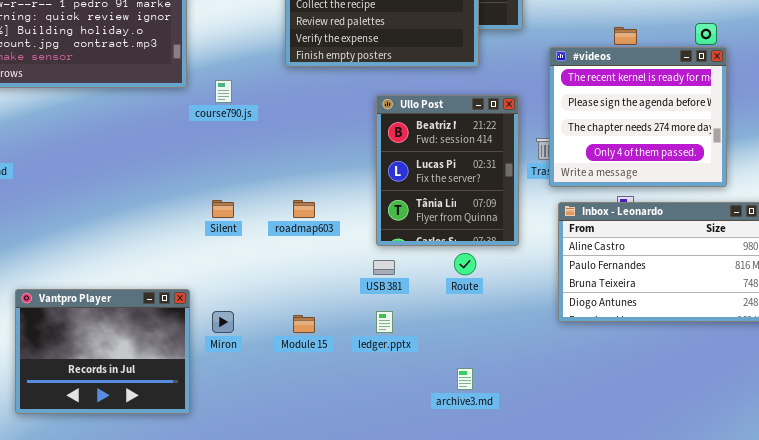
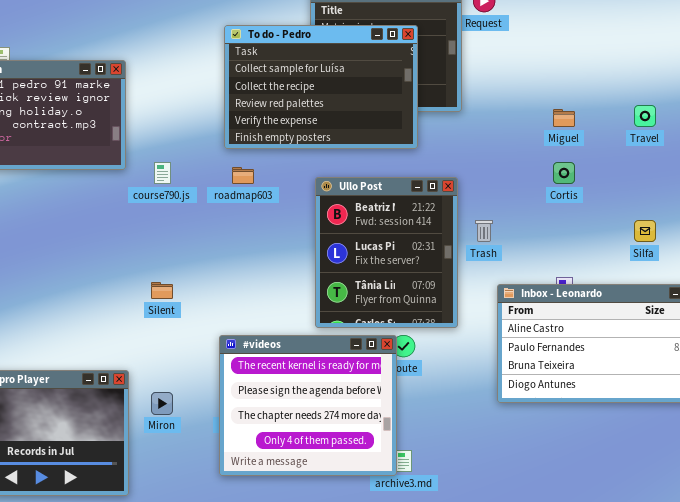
#videos: [549,47,727,187] -> [219,335,397,476], moved
roadmap603: [293,200,315,218] -> [232,167,254,184], moved

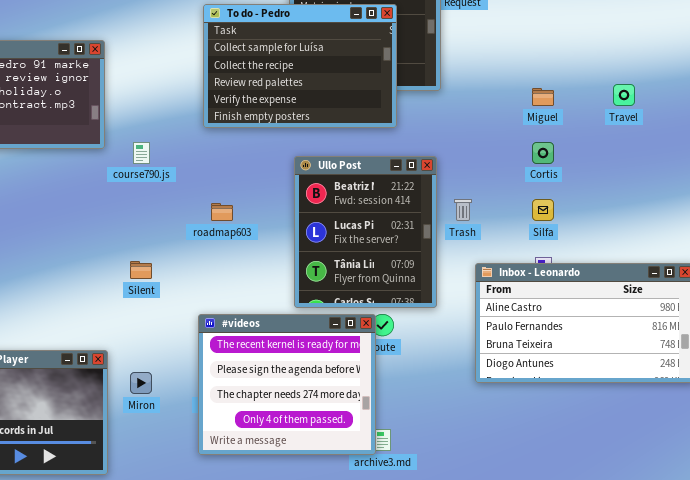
roadmap603: [232,167,254,184] -> [211,203,233,221], moved
Silfa: [634,220,656,242] -> [532,199,554,221], moved

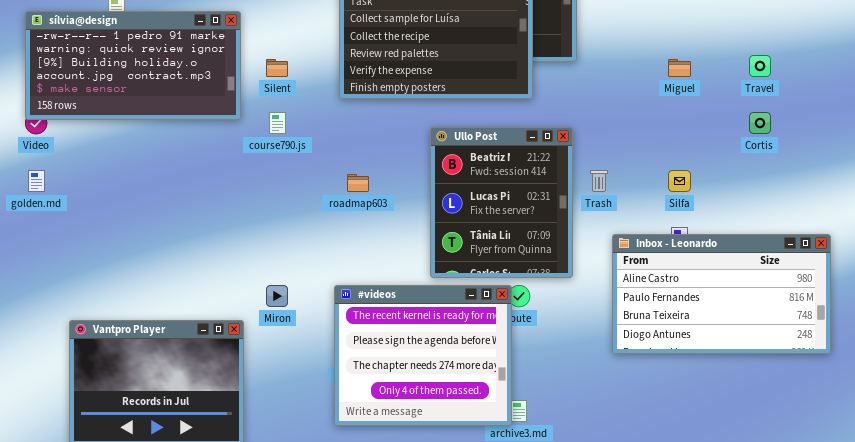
Cortis: [532,142,554,164] -> [749,112,771,134], moved
Silent: [130,261,152,279] -> [266,59,288,77], moved
Miron: [130,372,152,394] -> [266,285,288,307], moved

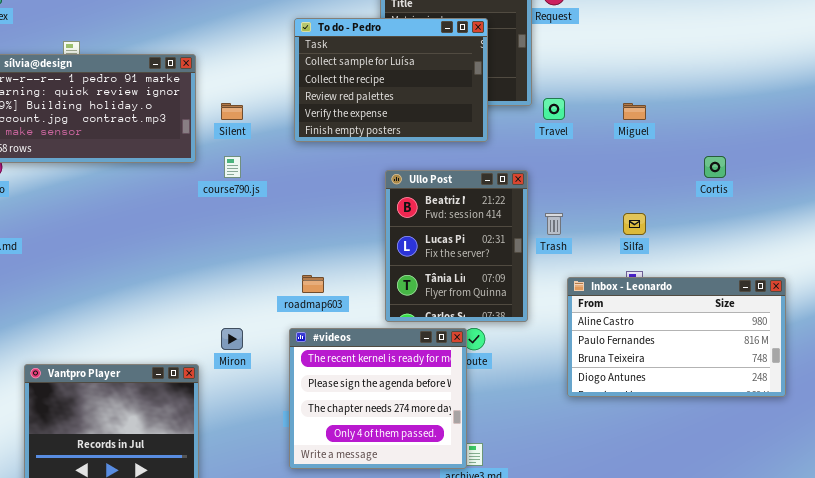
Travel: [749,55,771,77] -> [543,98,565,120], moved
roadmap603: [347,174,369,192] -> [302,275,324,293], moved

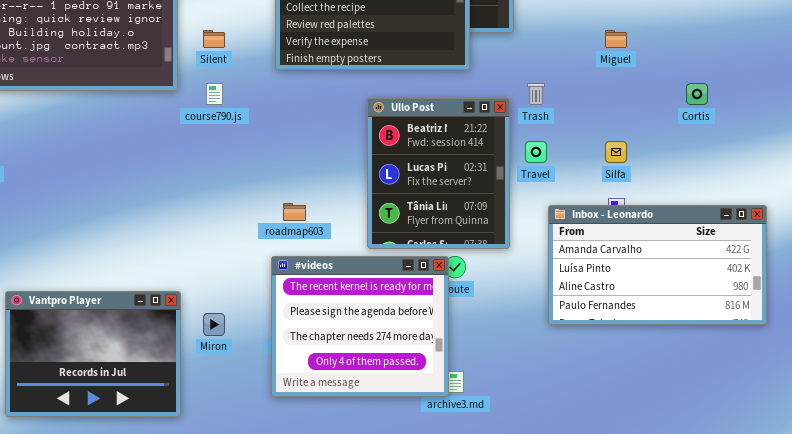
Travel: [543,98,565,120] -> [525,141,547,163], moved
Trash: [545,213,563,235] -> [527,83,545,105], moved
Inbox - Leonardo: [567,277,786,397] -> [548,205,767,325], scrolled up 2 rows
Miron: [221,328,243,350] -> [203,313,225,336], moved

